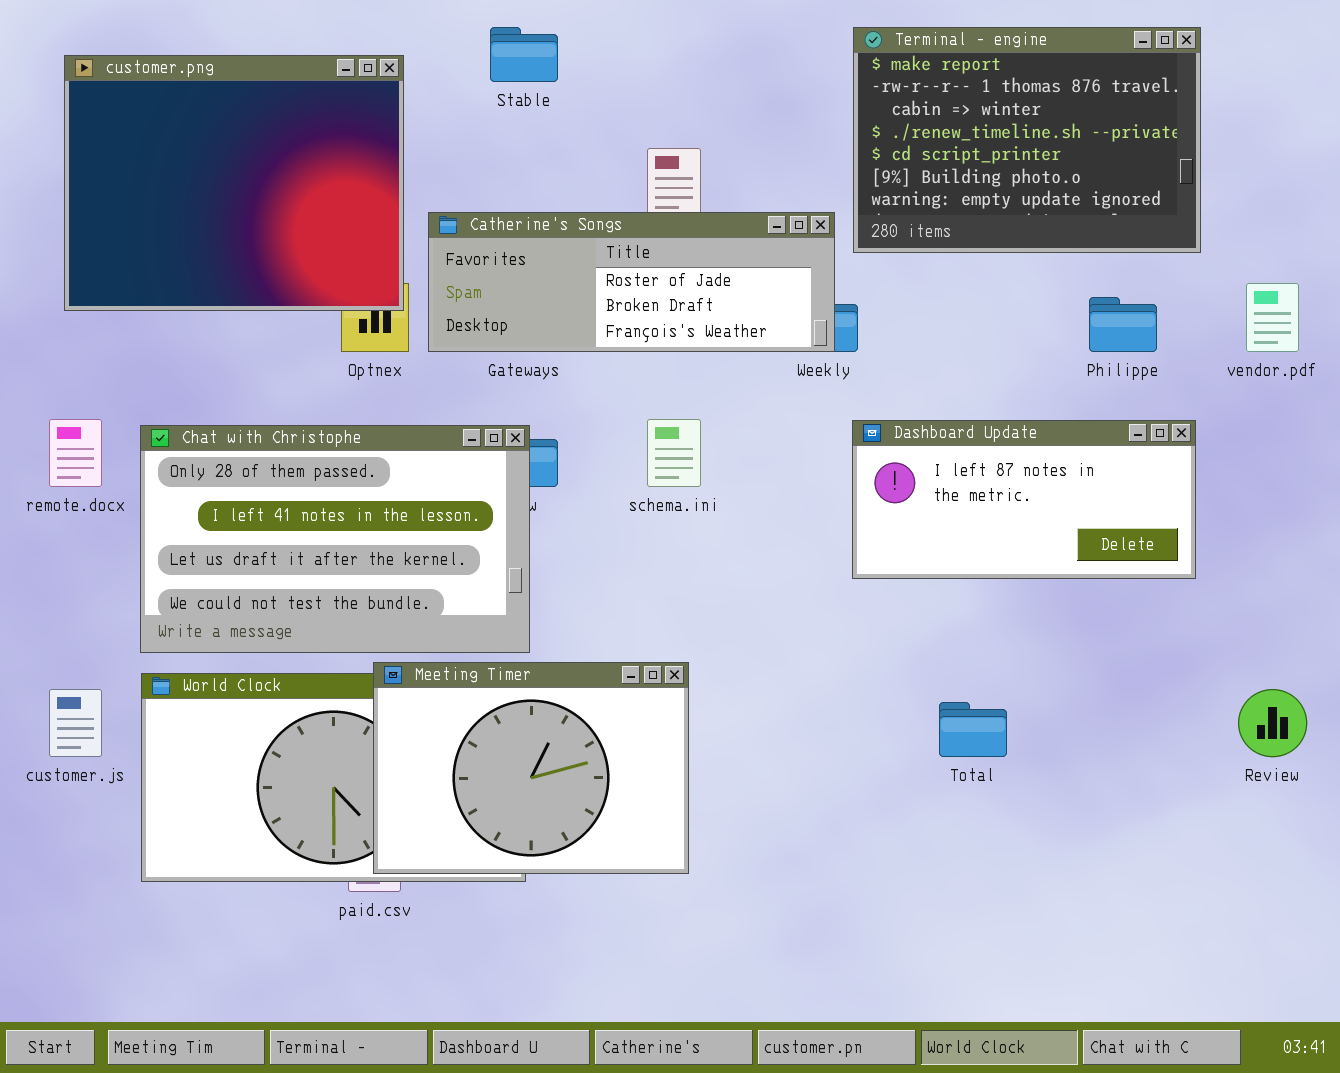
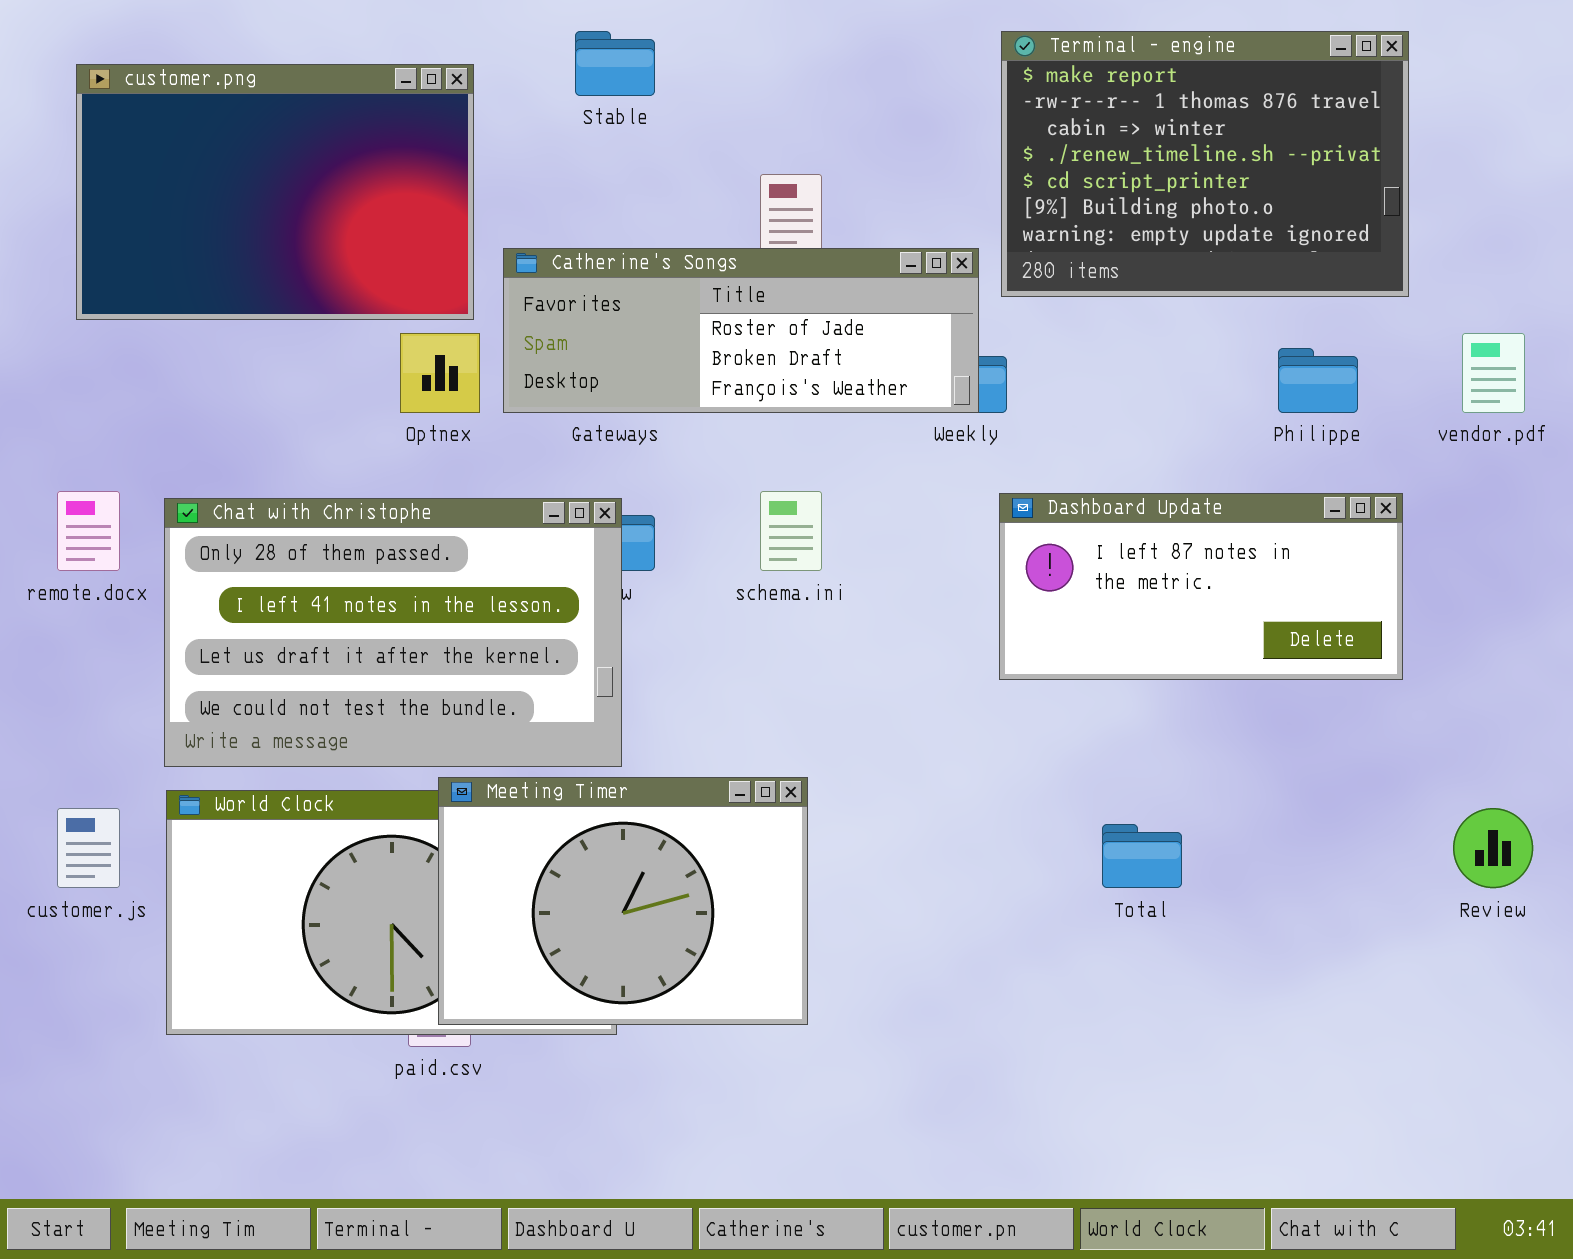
customer.png: [64,55,404,311] -> [76,64,474,320], resized

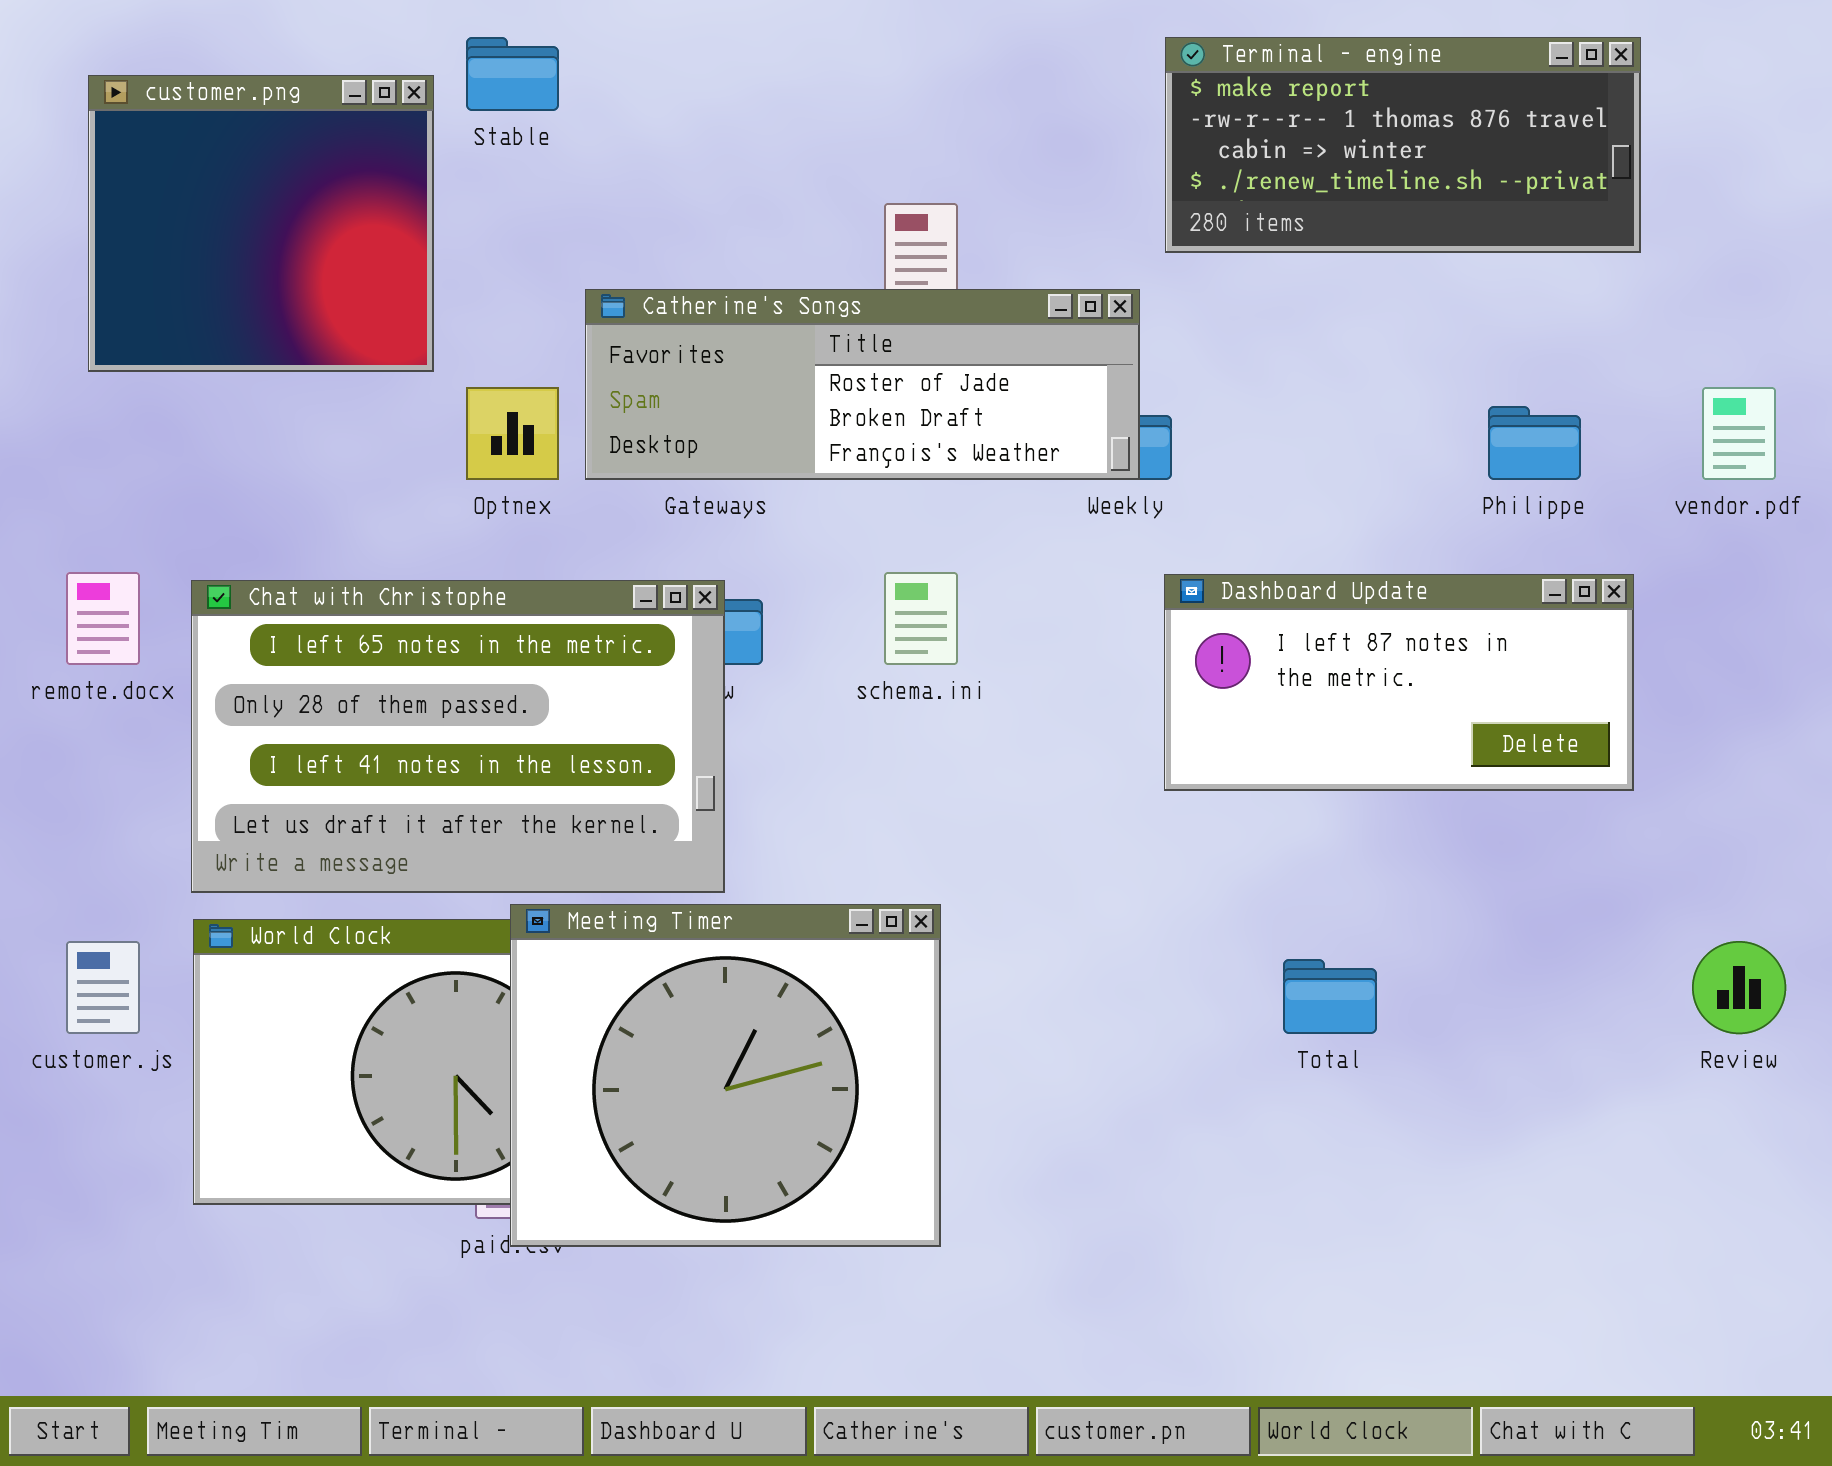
Stable: [575,31,655,96] -> [466,37,559,111], moved
Terminal - engine: [1001,31,1409,297] -> [1165,37,1641,253], resized
customer.png: [76,64,474,320] -> [88,75,434,372], resized
Chat with Christophe: [164,498,622,767] -> [191,580,725,893], scrolled up 1 row
Meeting Timer: [438,777,808,1025] -> [510,904,941,1247], resized

